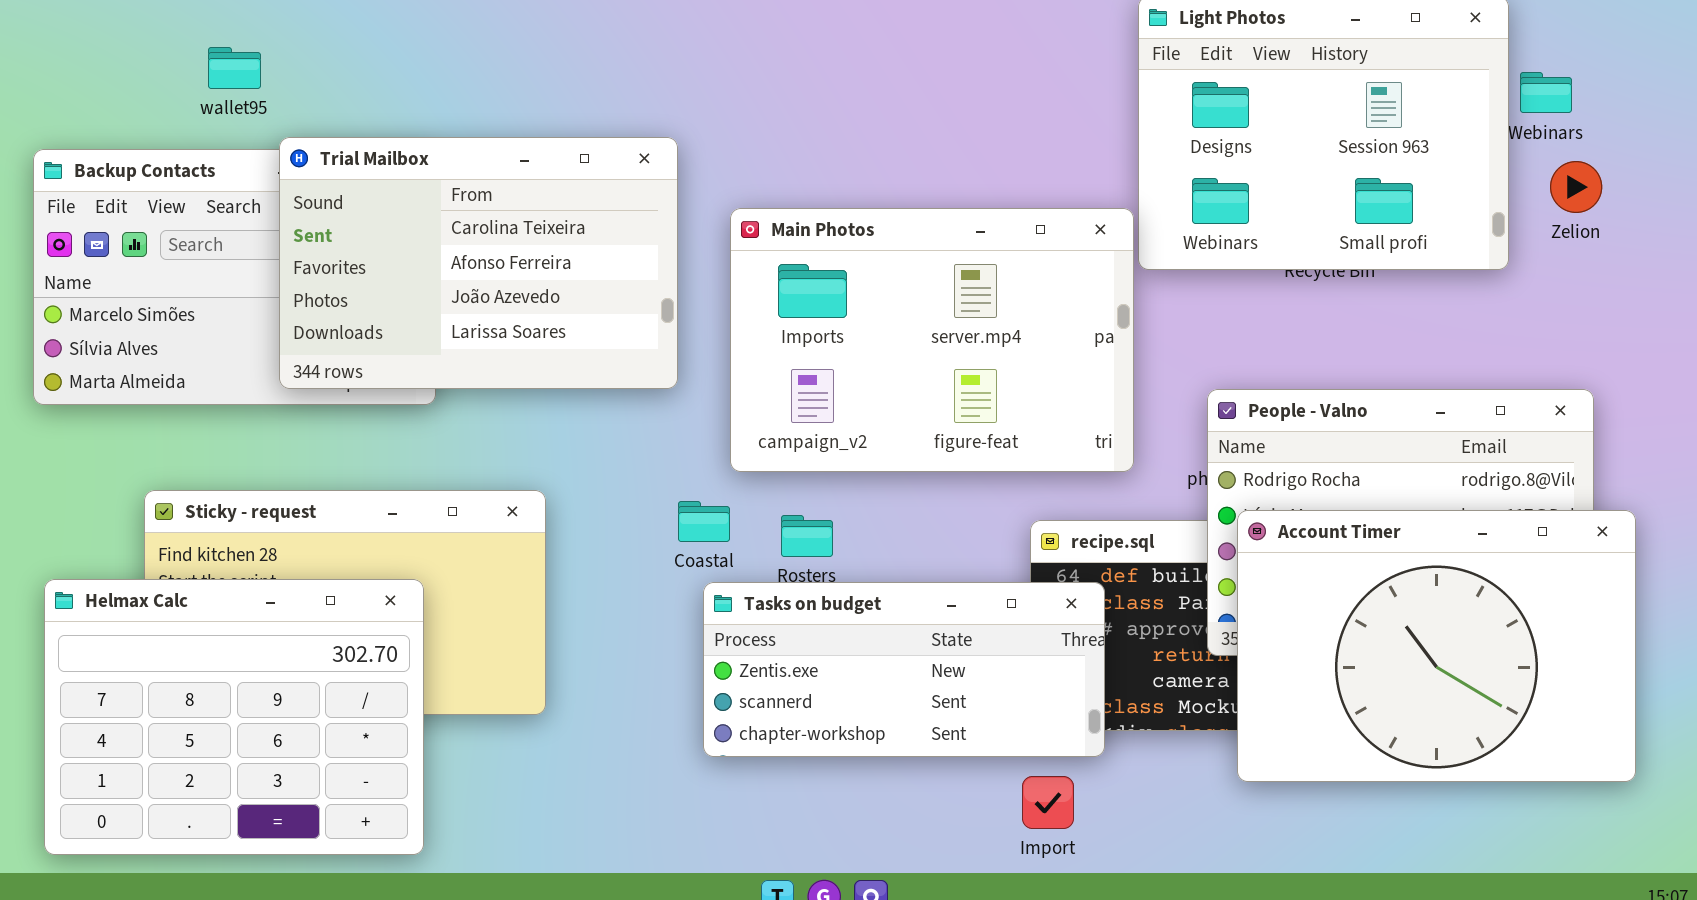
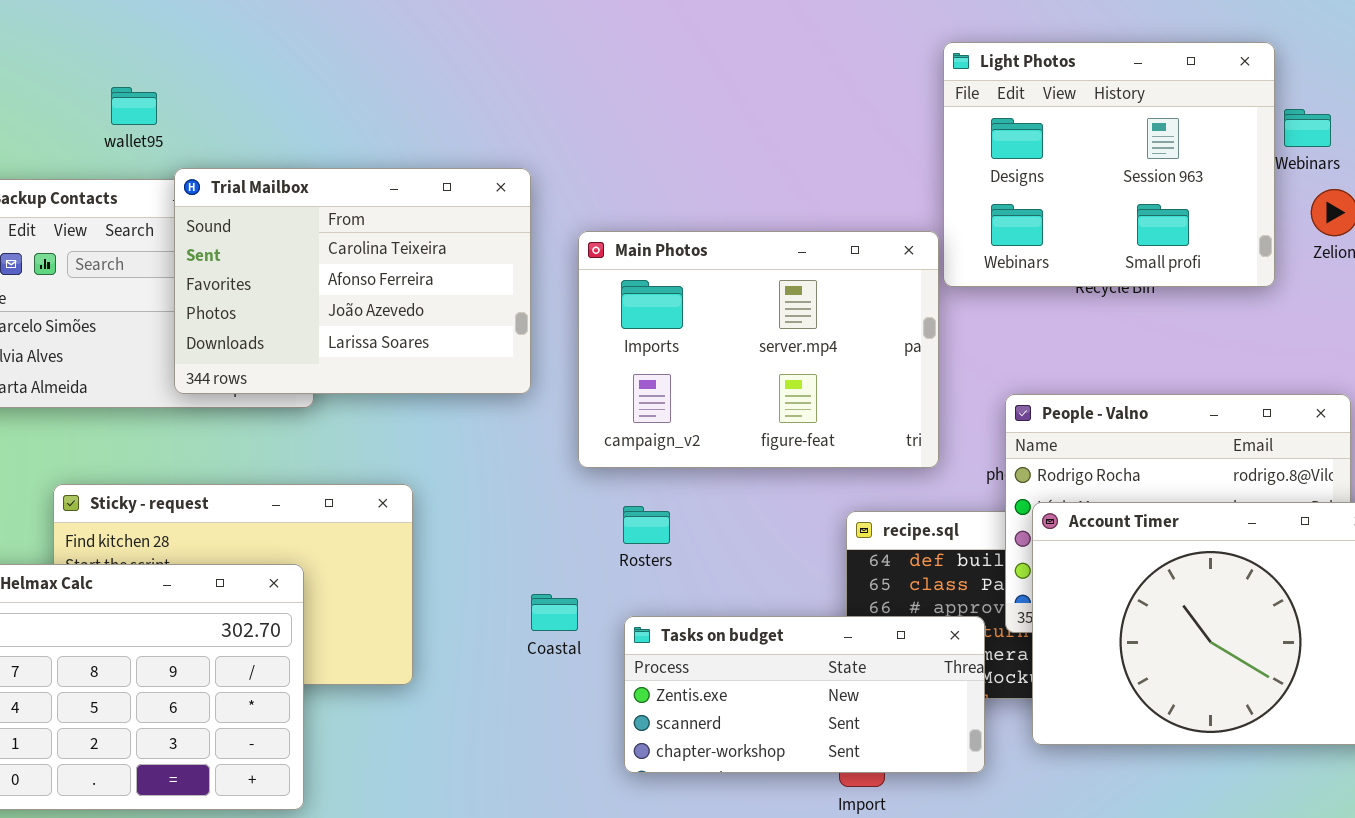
Coastal: [678,501,730,542] -> [531,594,578,631], moved
Tasks on budget: [703,582,1105,757] -> [624,616,985,773], moved

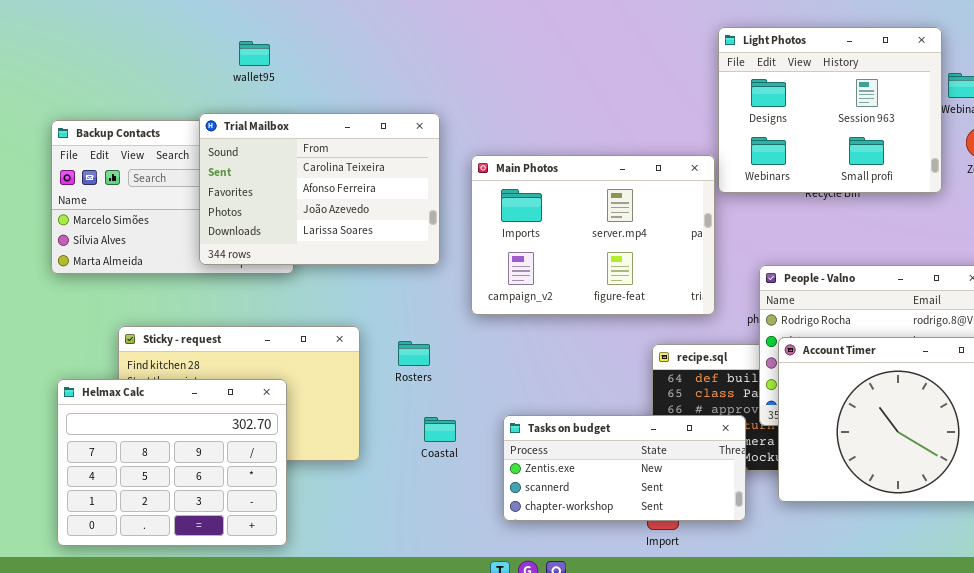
wallet95: [111,87,157,125] -> [239,41,270,66], moved
Rosters: [623,506,670,544] -> [398,341,430,366], moved
Coastal: [531,594,578,631] -> [424,417,456,442], moved

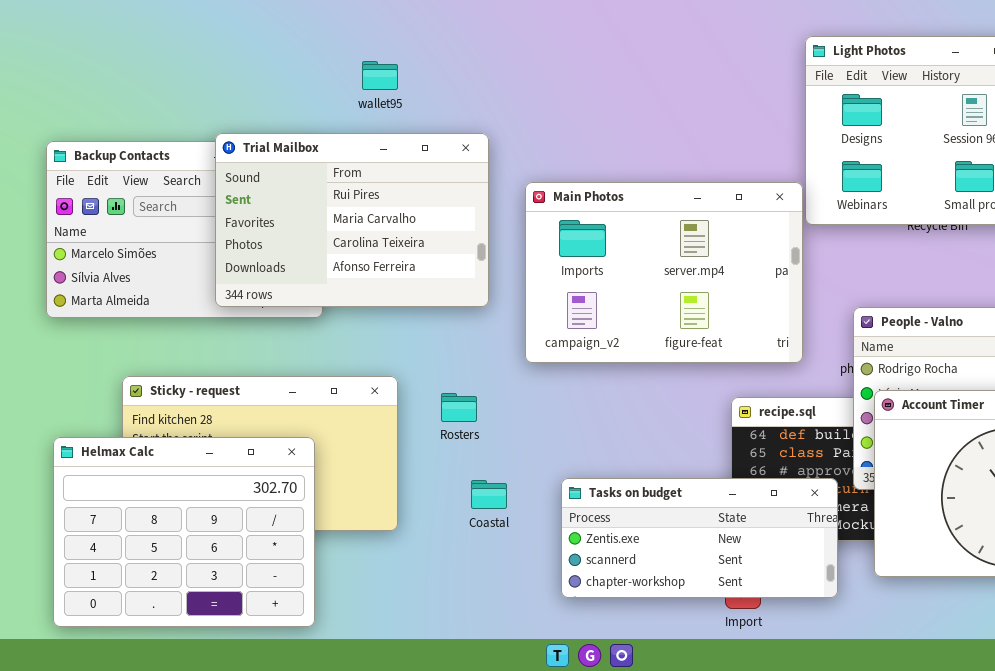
wallet95: [239,41,270,66] -> [362,61,398,90], moved
Trial Mailbox: [199,113,440,265] -> [215,133,489,307], scrolled up 2 rows

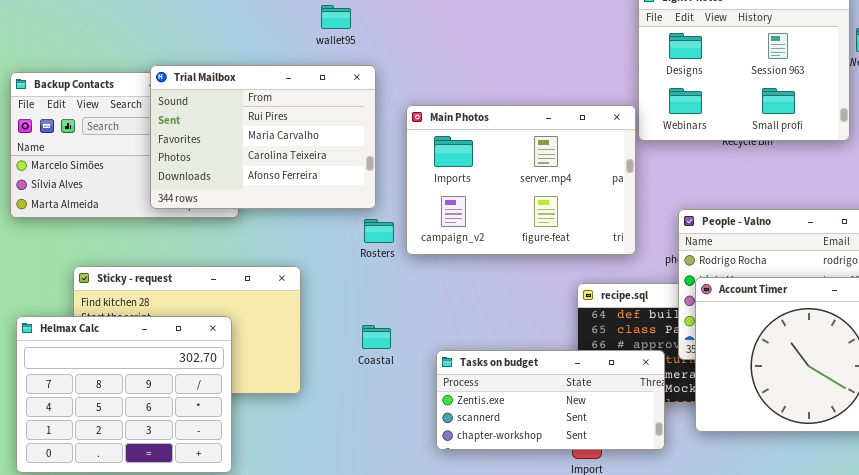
wallet95: [362,61,398,90] -> [321,5,351,29], moved
Rosters: [441,393,477,422] -> [364,219,394,243], moved
Coastal: [471,480,507,509] -> [362,325,391,349], moved

